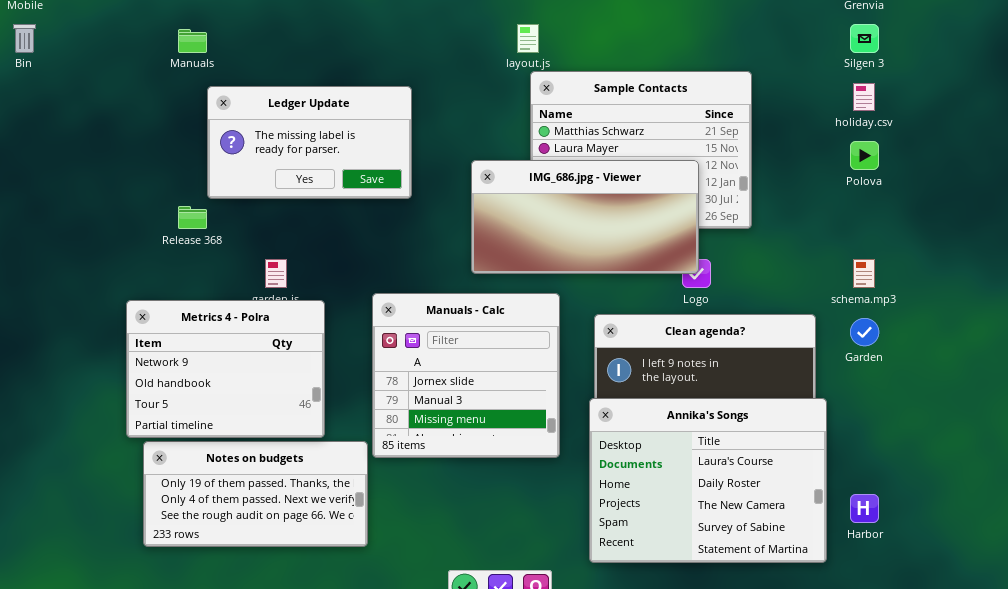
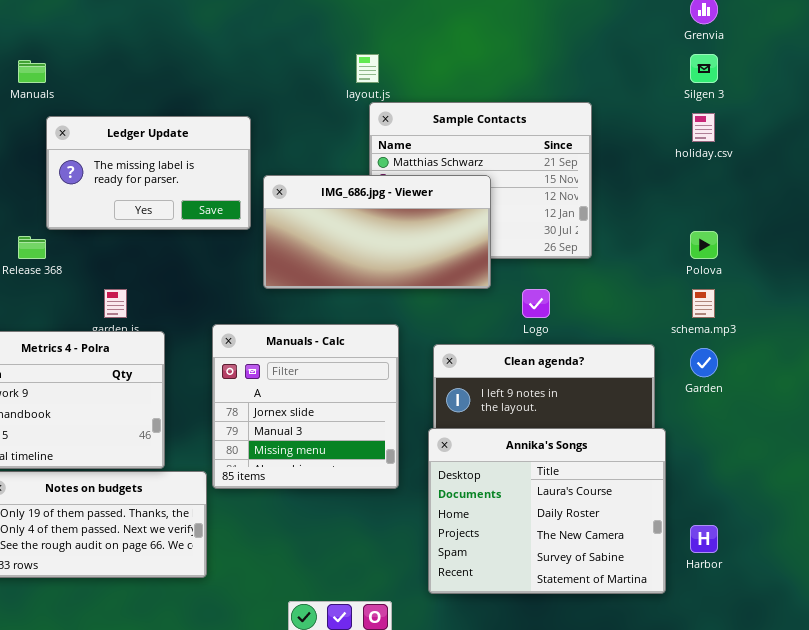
Polova: [850,141,879,170] -> [690,231,718,259], moved
IMG_686.jpg - Viewer: [471,160,699,274] -> [263,175,491,289], moved

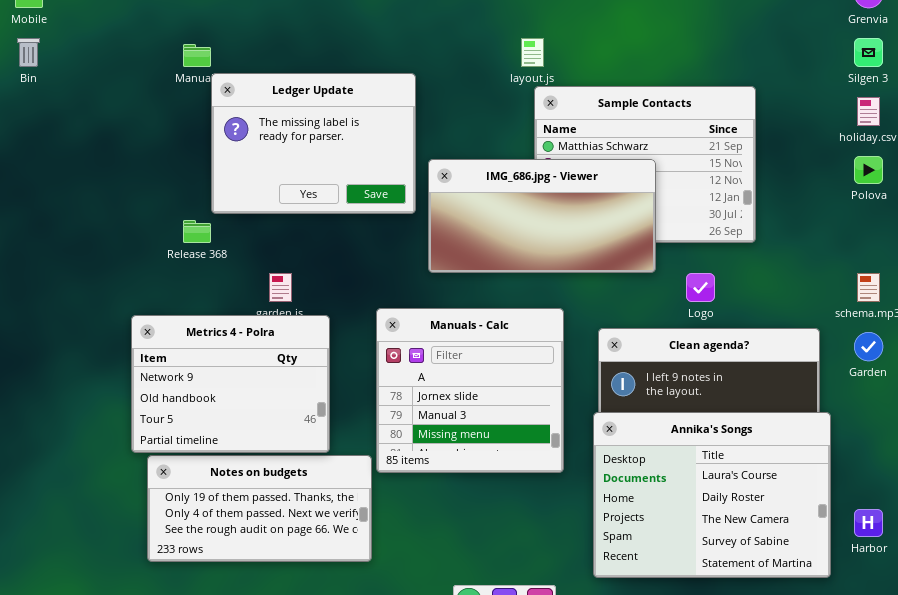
Ledger Update: [46,116,251,230] -> [211,73,416,214], resized
Polova: [690,231,718,259] -> [854,156,883,184], moved

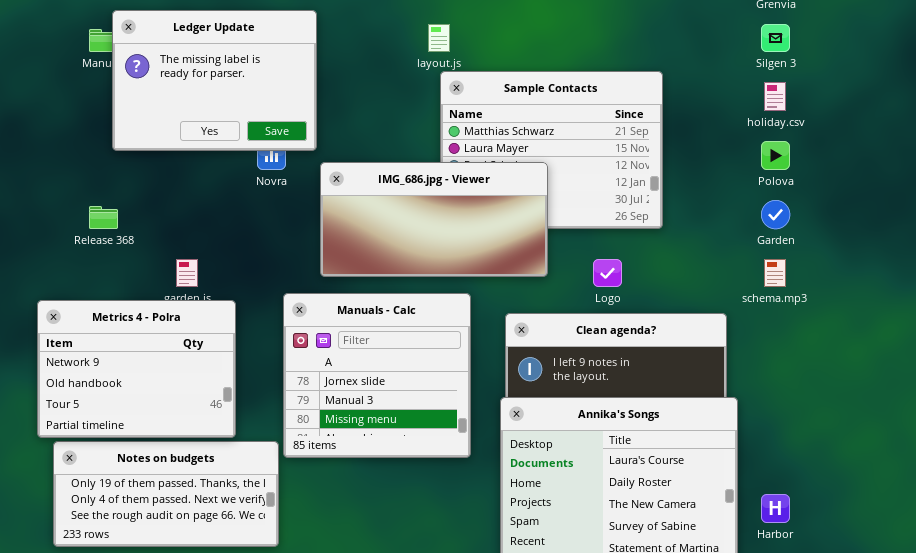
Ledger Update: [211,73,416,214] -> [112,10,317,151], moved
IMG_686.jpg - Viewer: [428,159,656,273] -> [320,162,548,277], moved
Garden: [854,332,883,361] -> [761,200,790,229], moved

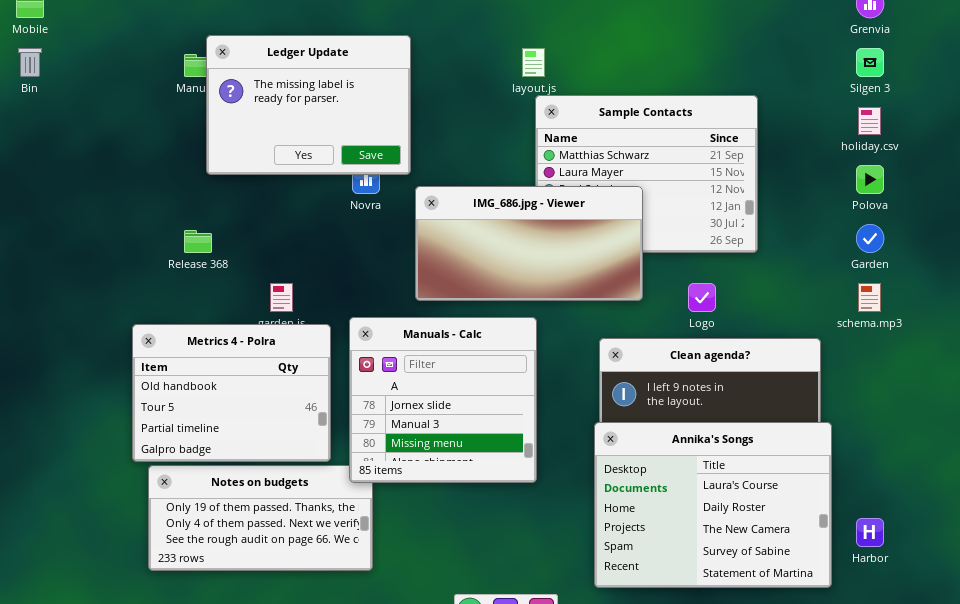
Manuals - Calc: [283,293,471,458] -> [349,317,537,483], moved
Metrics 4 - Polra: [37,300,236,438] -> [132,324,331,462], scrolled down 1 row

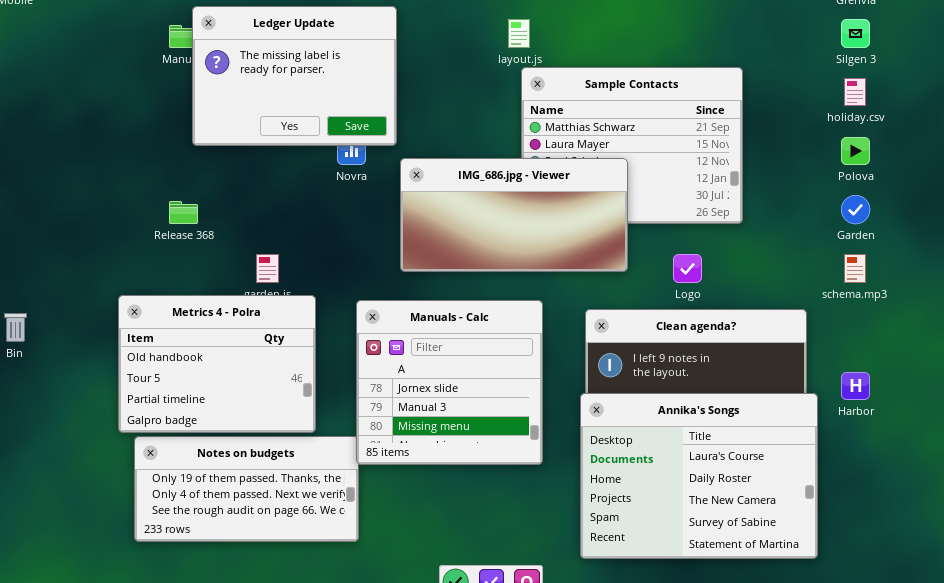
Bin: [18,48,42,77] -> [4,313,27,342], moved
Manuals - Calc: [349,317,537,483] -> [356,300,543,465], moved
Harbor: [856,518,884,547] -> [841,372,870,400], moved

